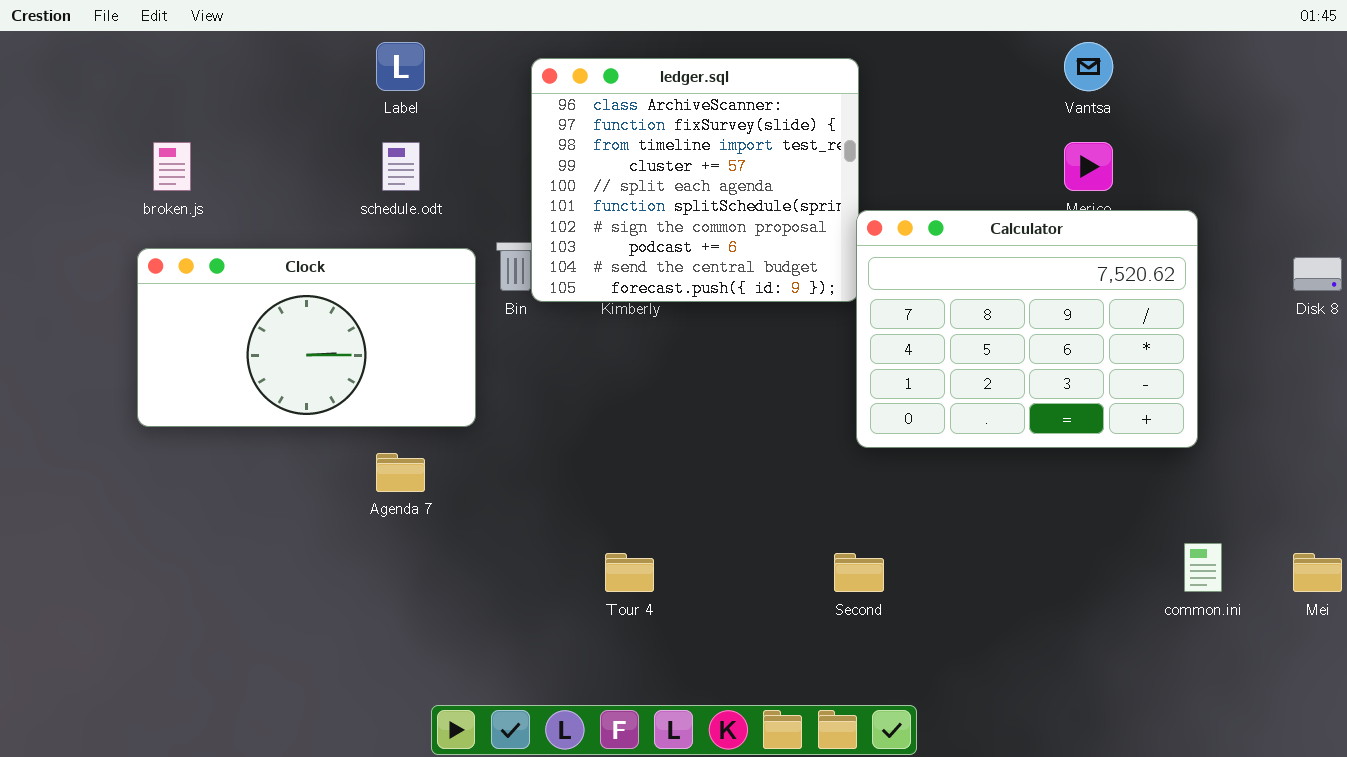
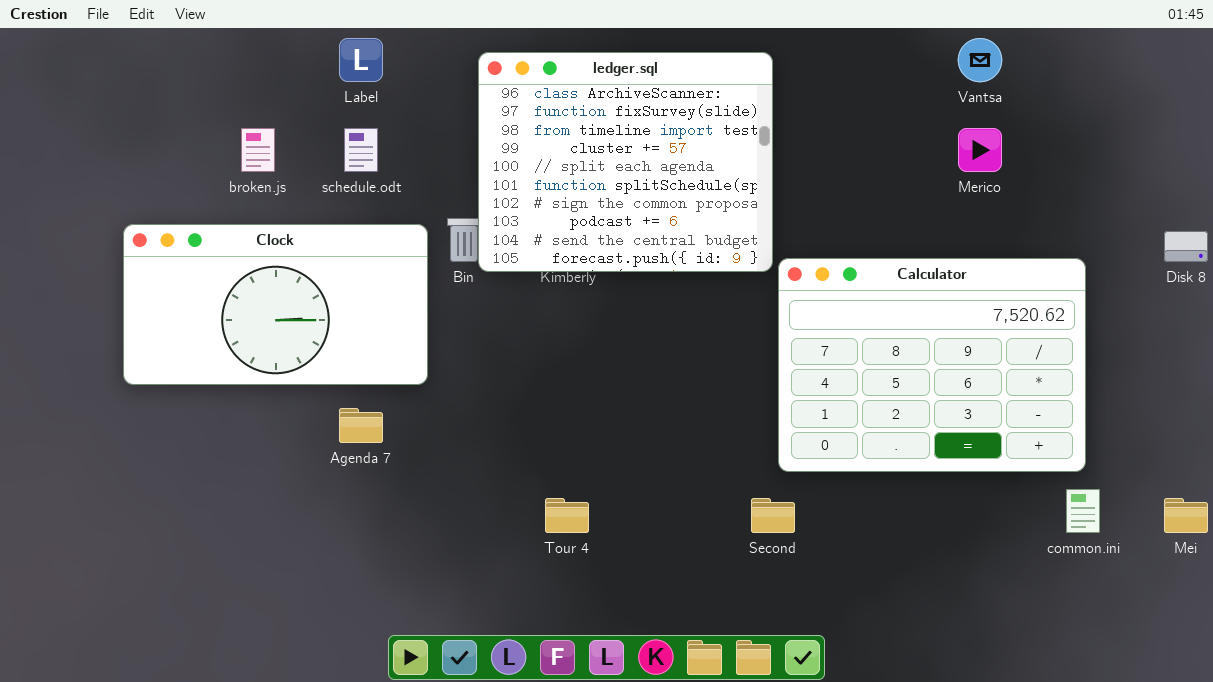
broken.js: [153,142,191,191] -> [241,128,275,172], moved
Calculator: [856,210,1198,448] -> [778,258,1086,472], moved

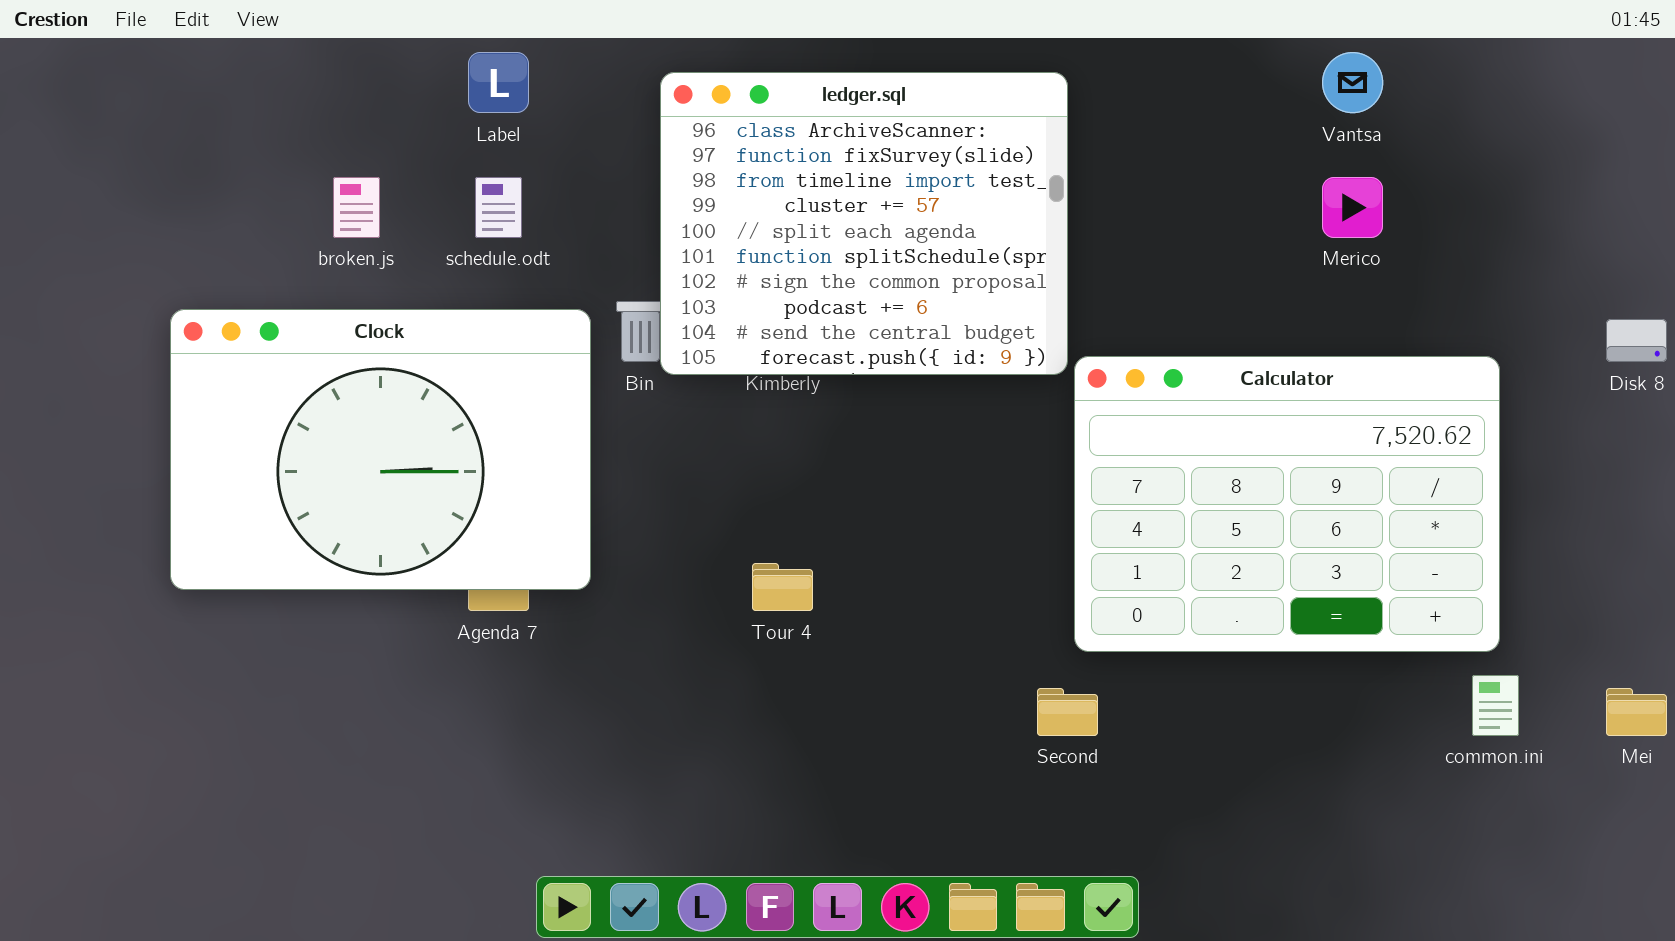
Clock: [123,224,428,385] -> [170,309,591,590], resized
Tour 4: [545,498,589,533] -> [752,563,813,611], moved

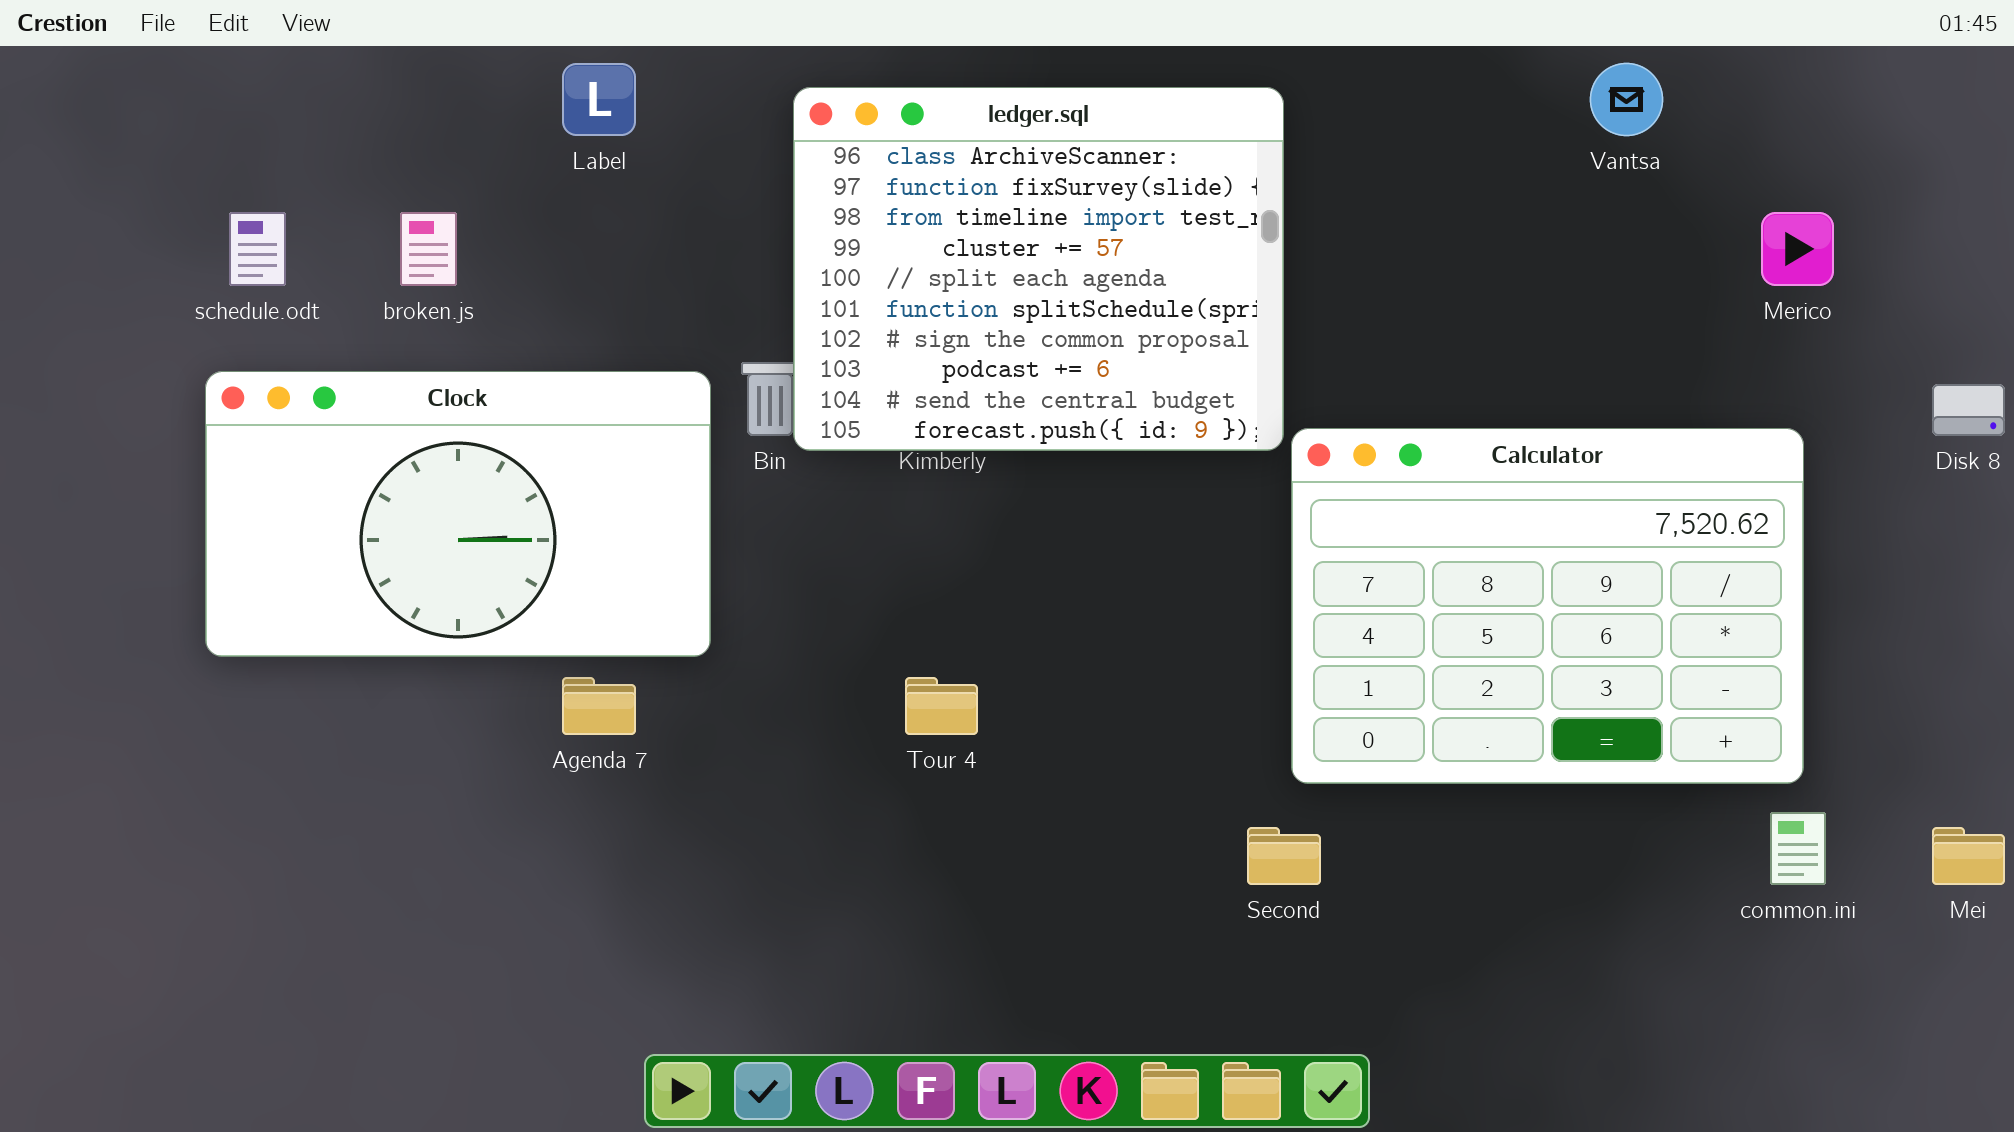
schedule.odt: [475,177,522,238] -> [229,212,286,286], moved
Merico: [1322,177,1383,238] -> [1761,212,1834,286], moved
Clock: [170,309,591,590] -> [205,371,711,657], resized

